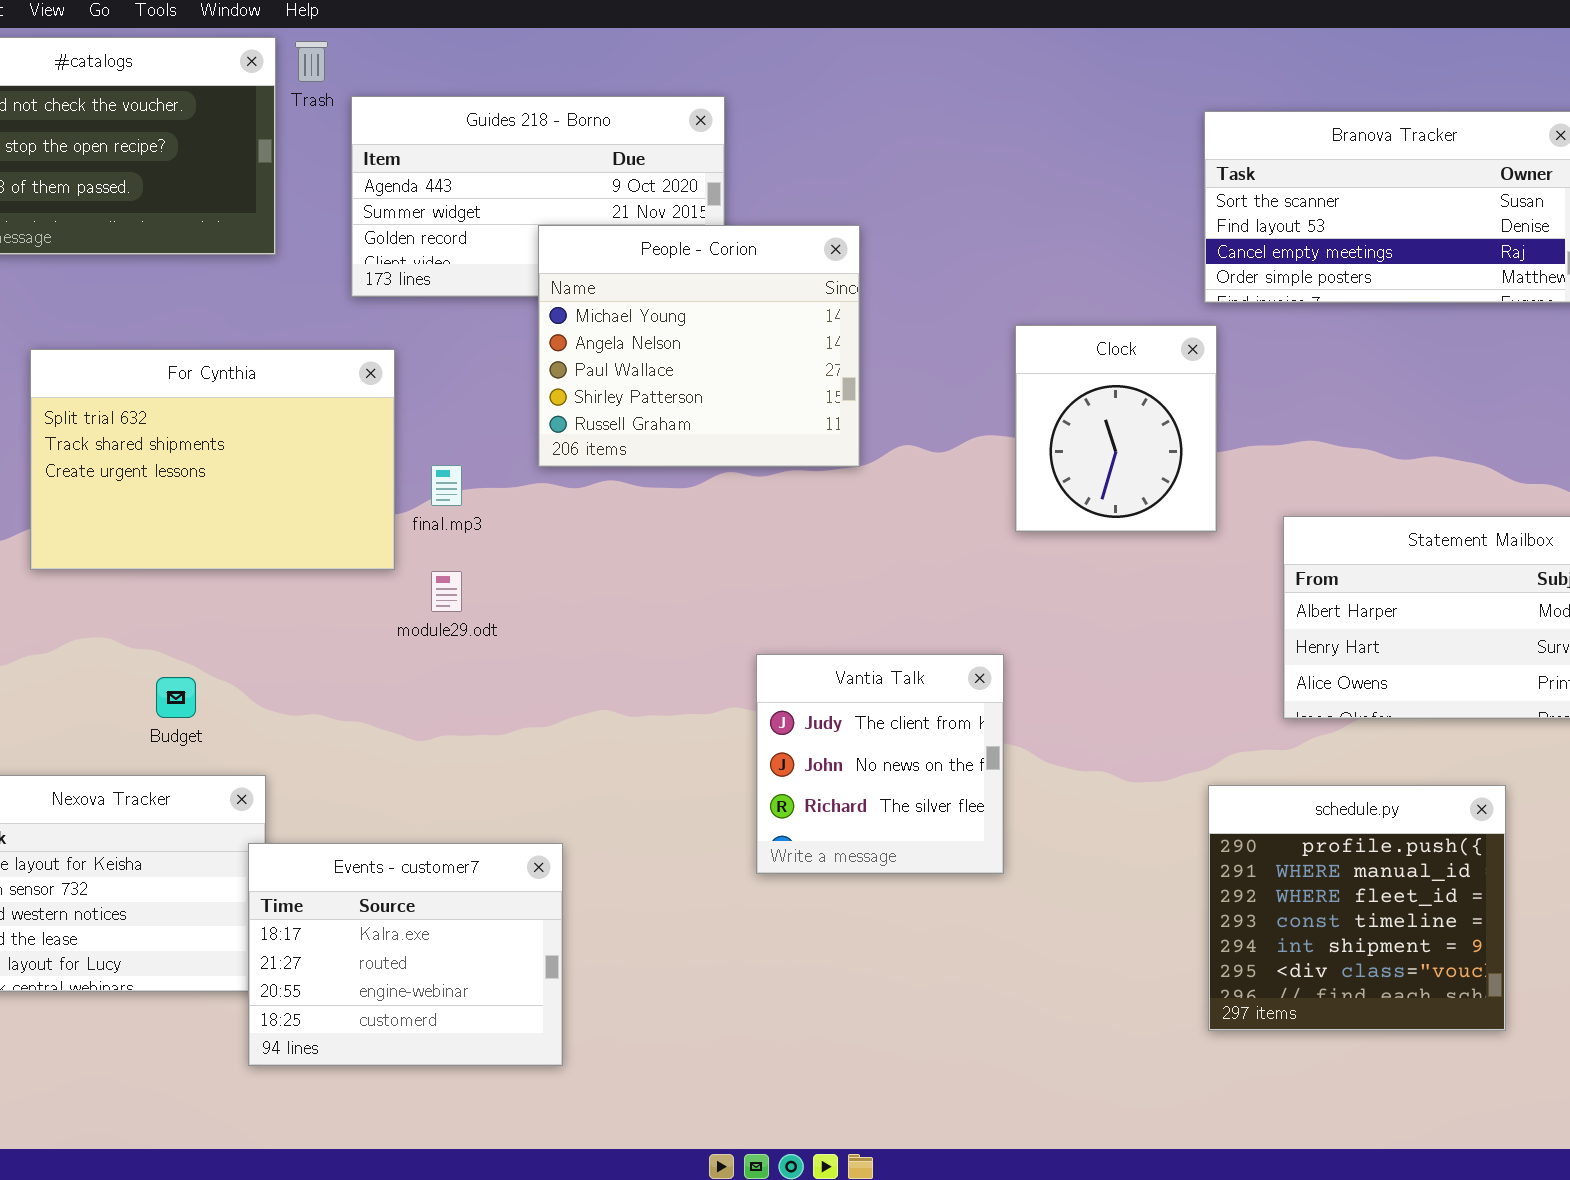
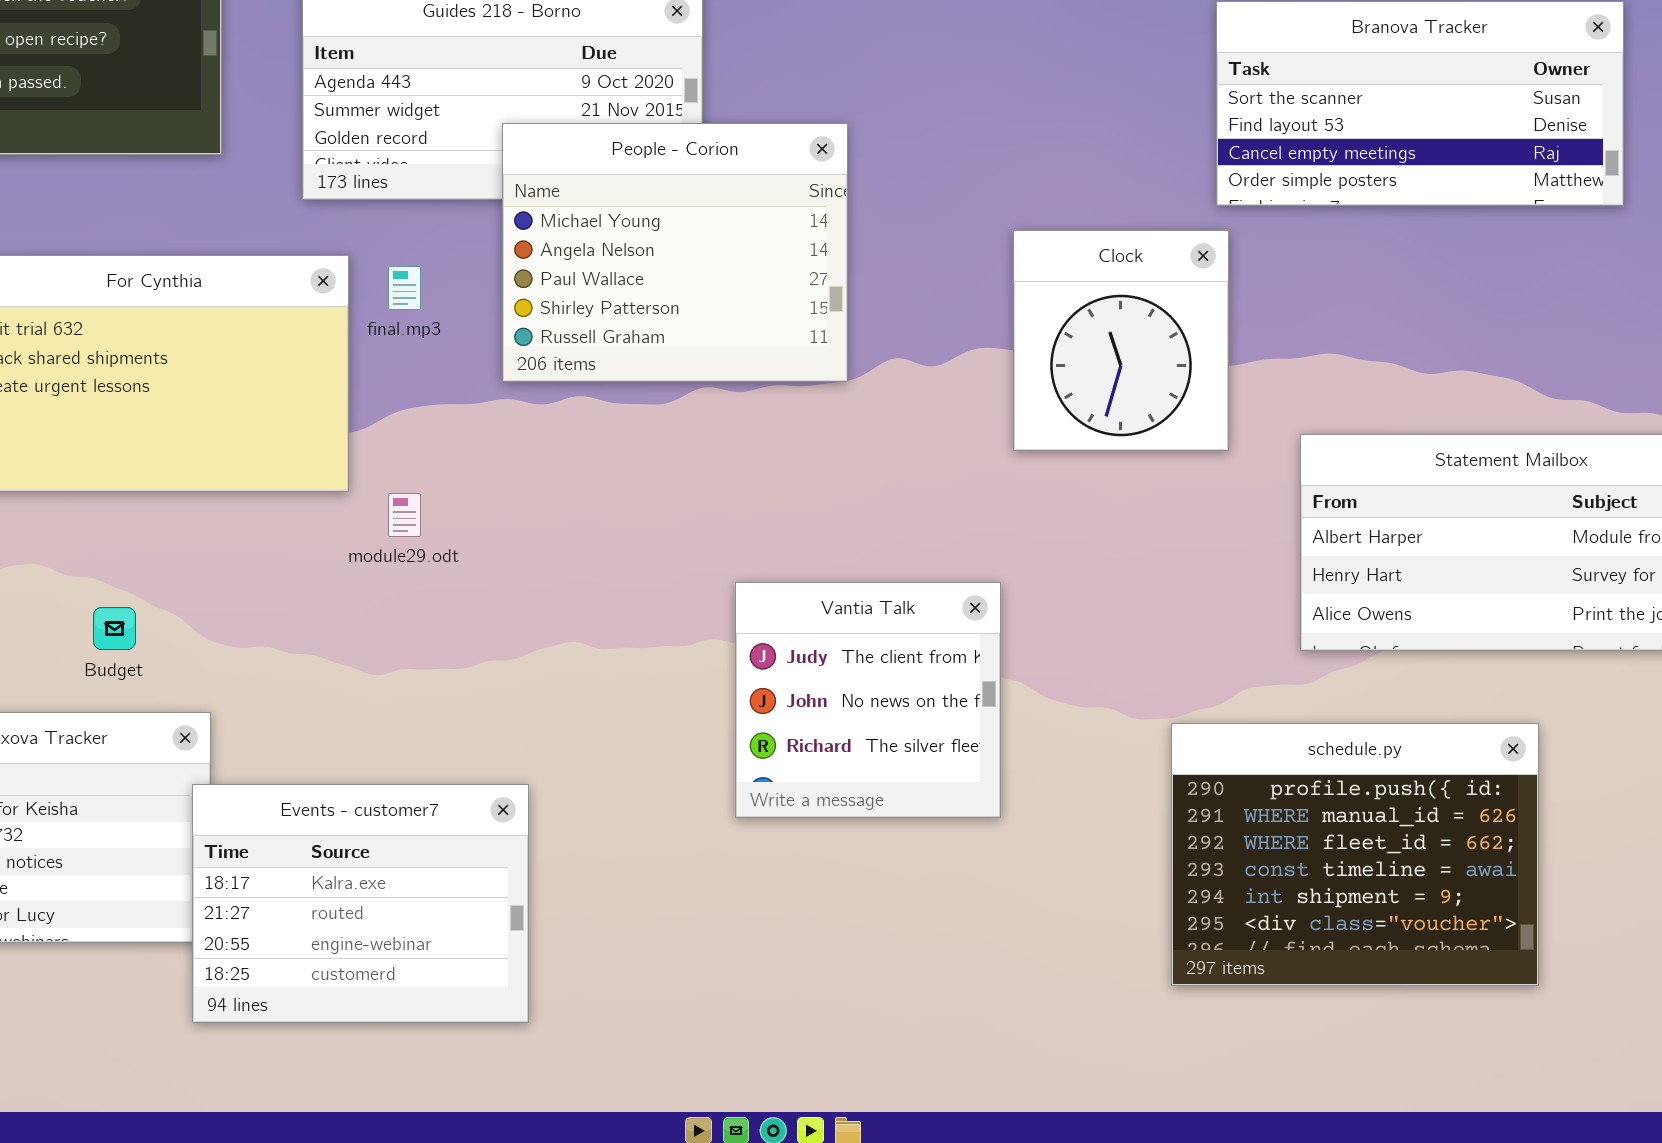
final.mp3: [431,465,462,506] -> [388,266,421,310], moved
schedule.py: [1208,785,1506,1031] -> [1171,723,1539,986], resized

